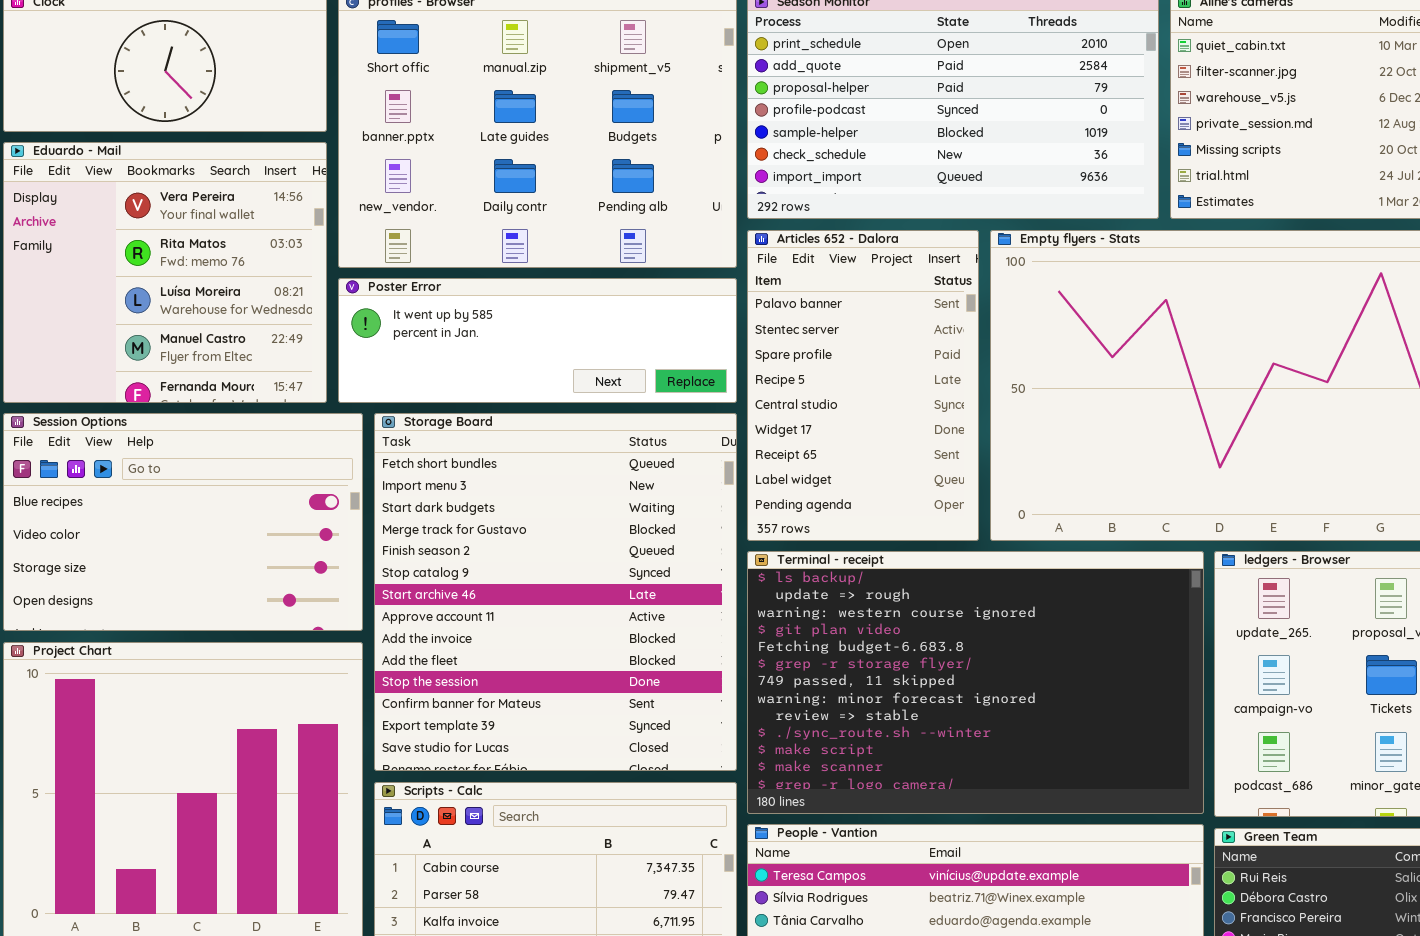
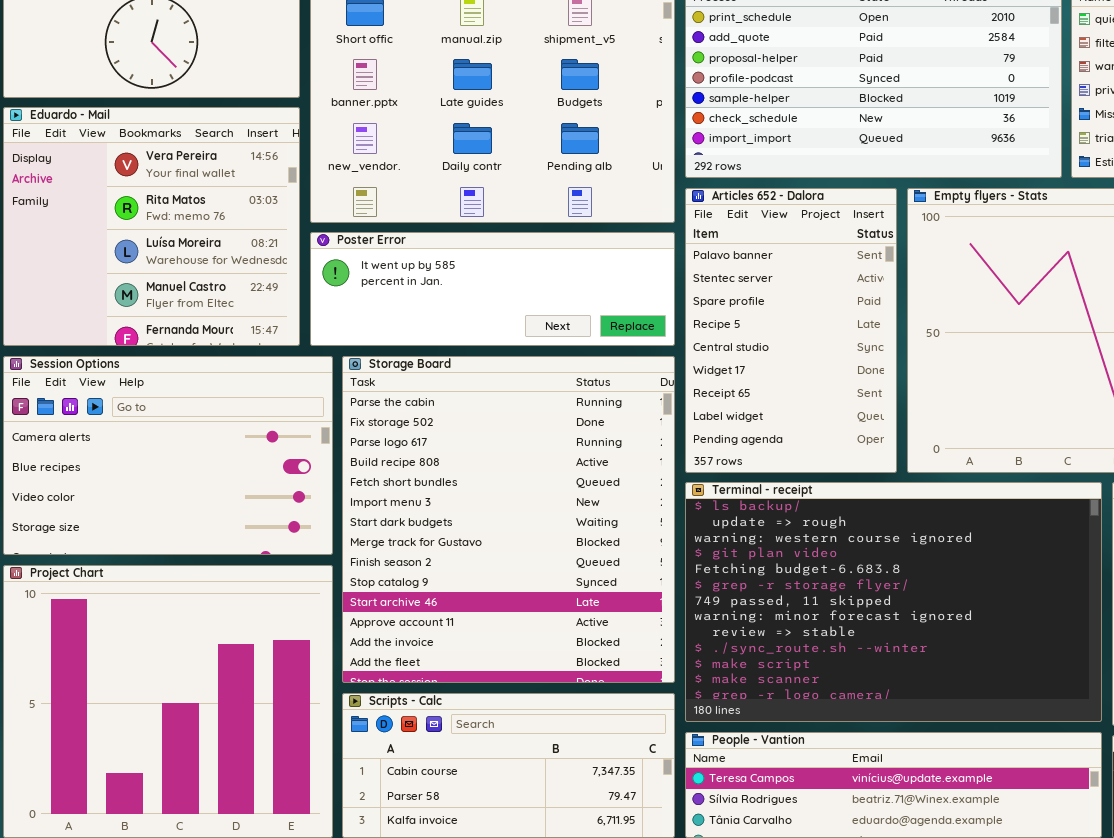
Session Options: [3,413,363,631] -> [3,356,333,555], scrolled up 1 row
Storage Board: [374,413,737,771] -> [342,356,675,683], scrolled up 4 rows

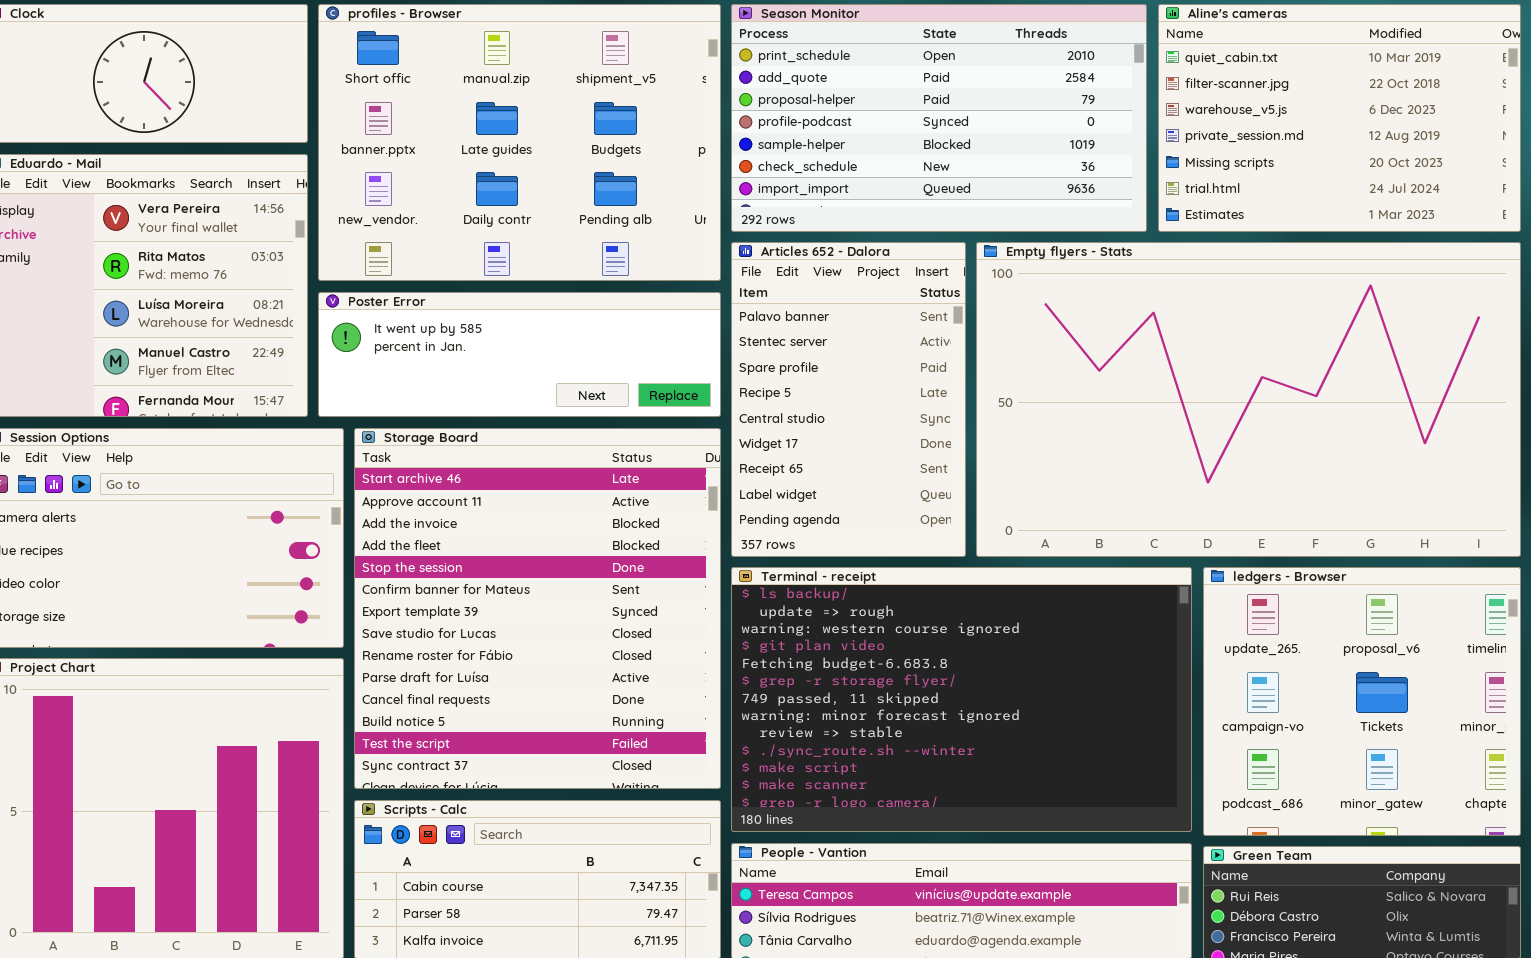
Storage Board: [342,356,675,683] -> [354,428,721,789], scrolled down 10 rows

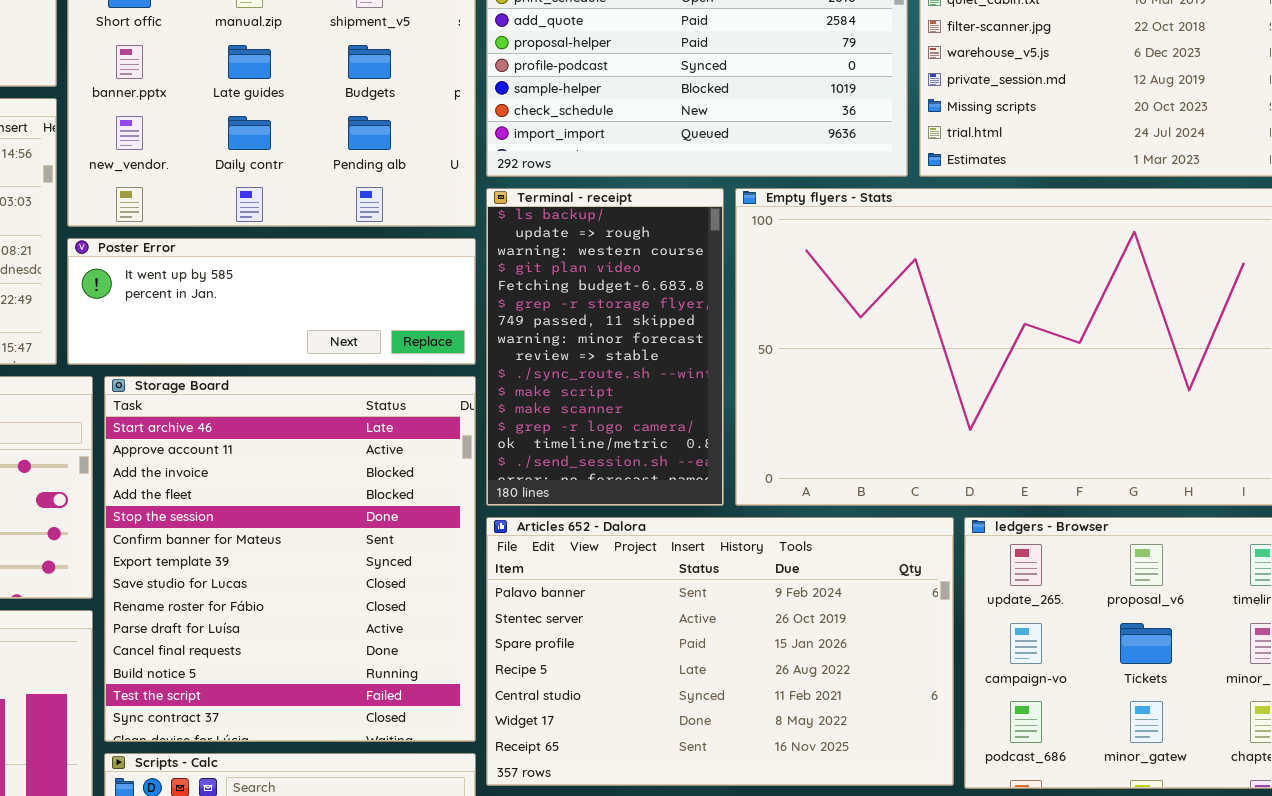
Articles 652 - Dalora: [731,242,966,557] -> [486,517,954,786], moved, resized
Terminal - receipt: [731,567,1192,832] -> [486,188,724,506], moved, resized

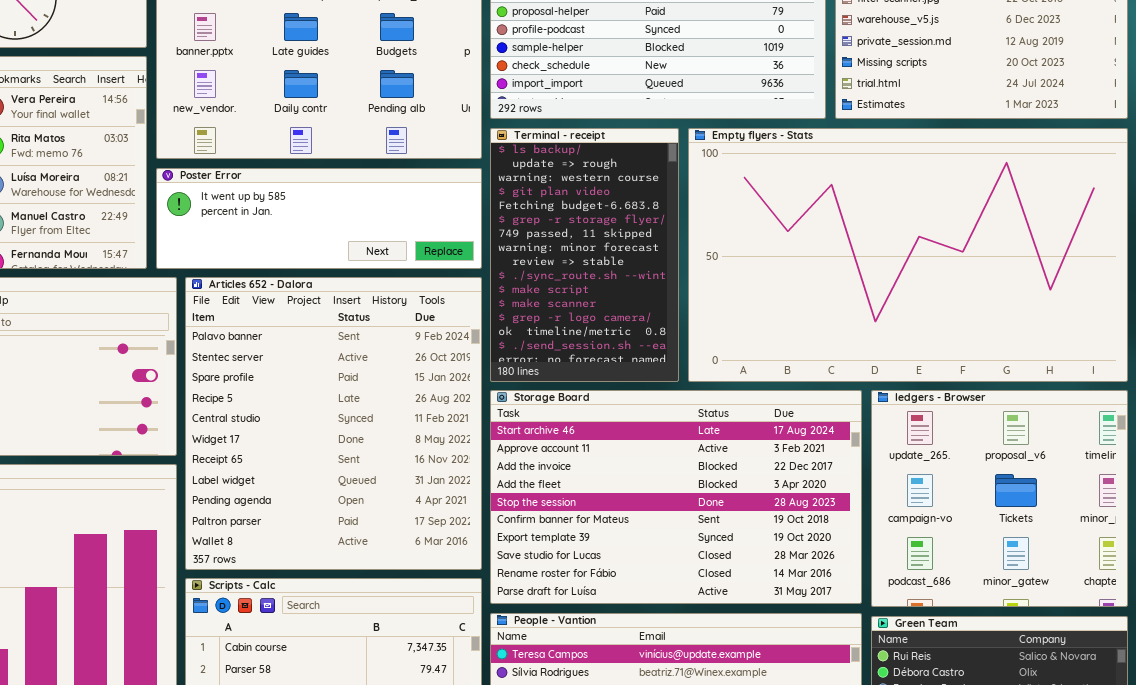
Storage Board: [104,376,476,742] -> [490,390,862,604], moved, resized
Articles 652 - Dalora: [486,517,954,786] -> [185,277,482,570], moved, resized

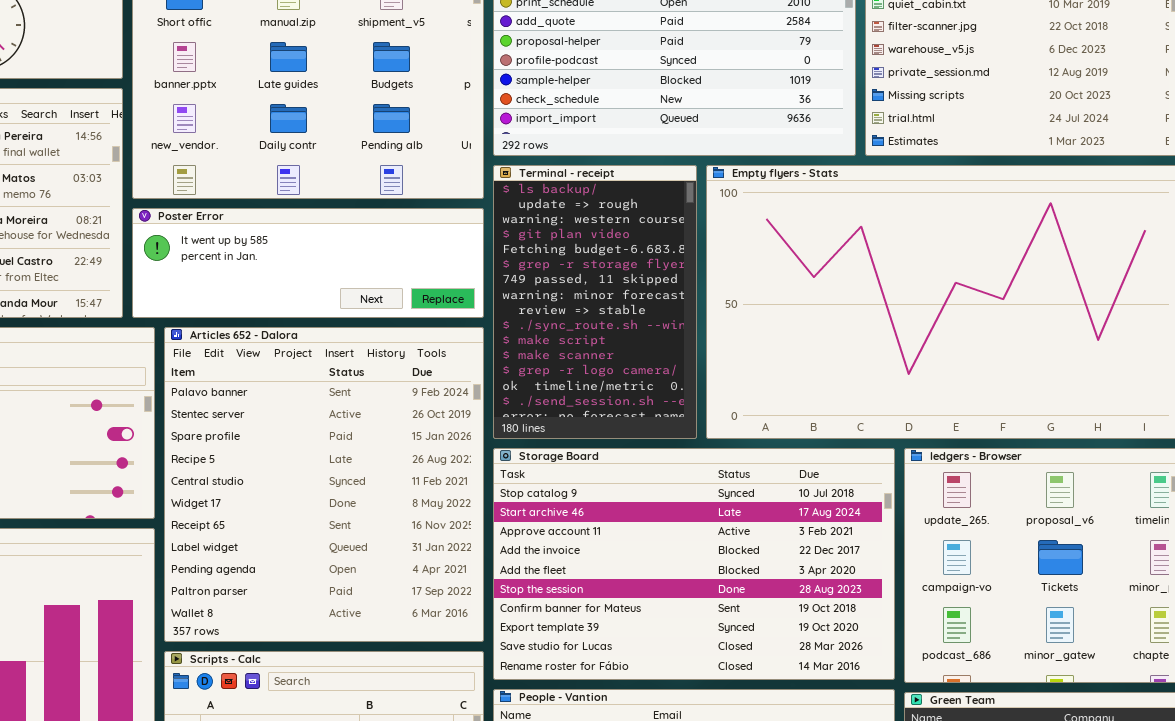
Storage Board: [490,390,862,604] -> [493,448,895,680], scrolled up 1 row

